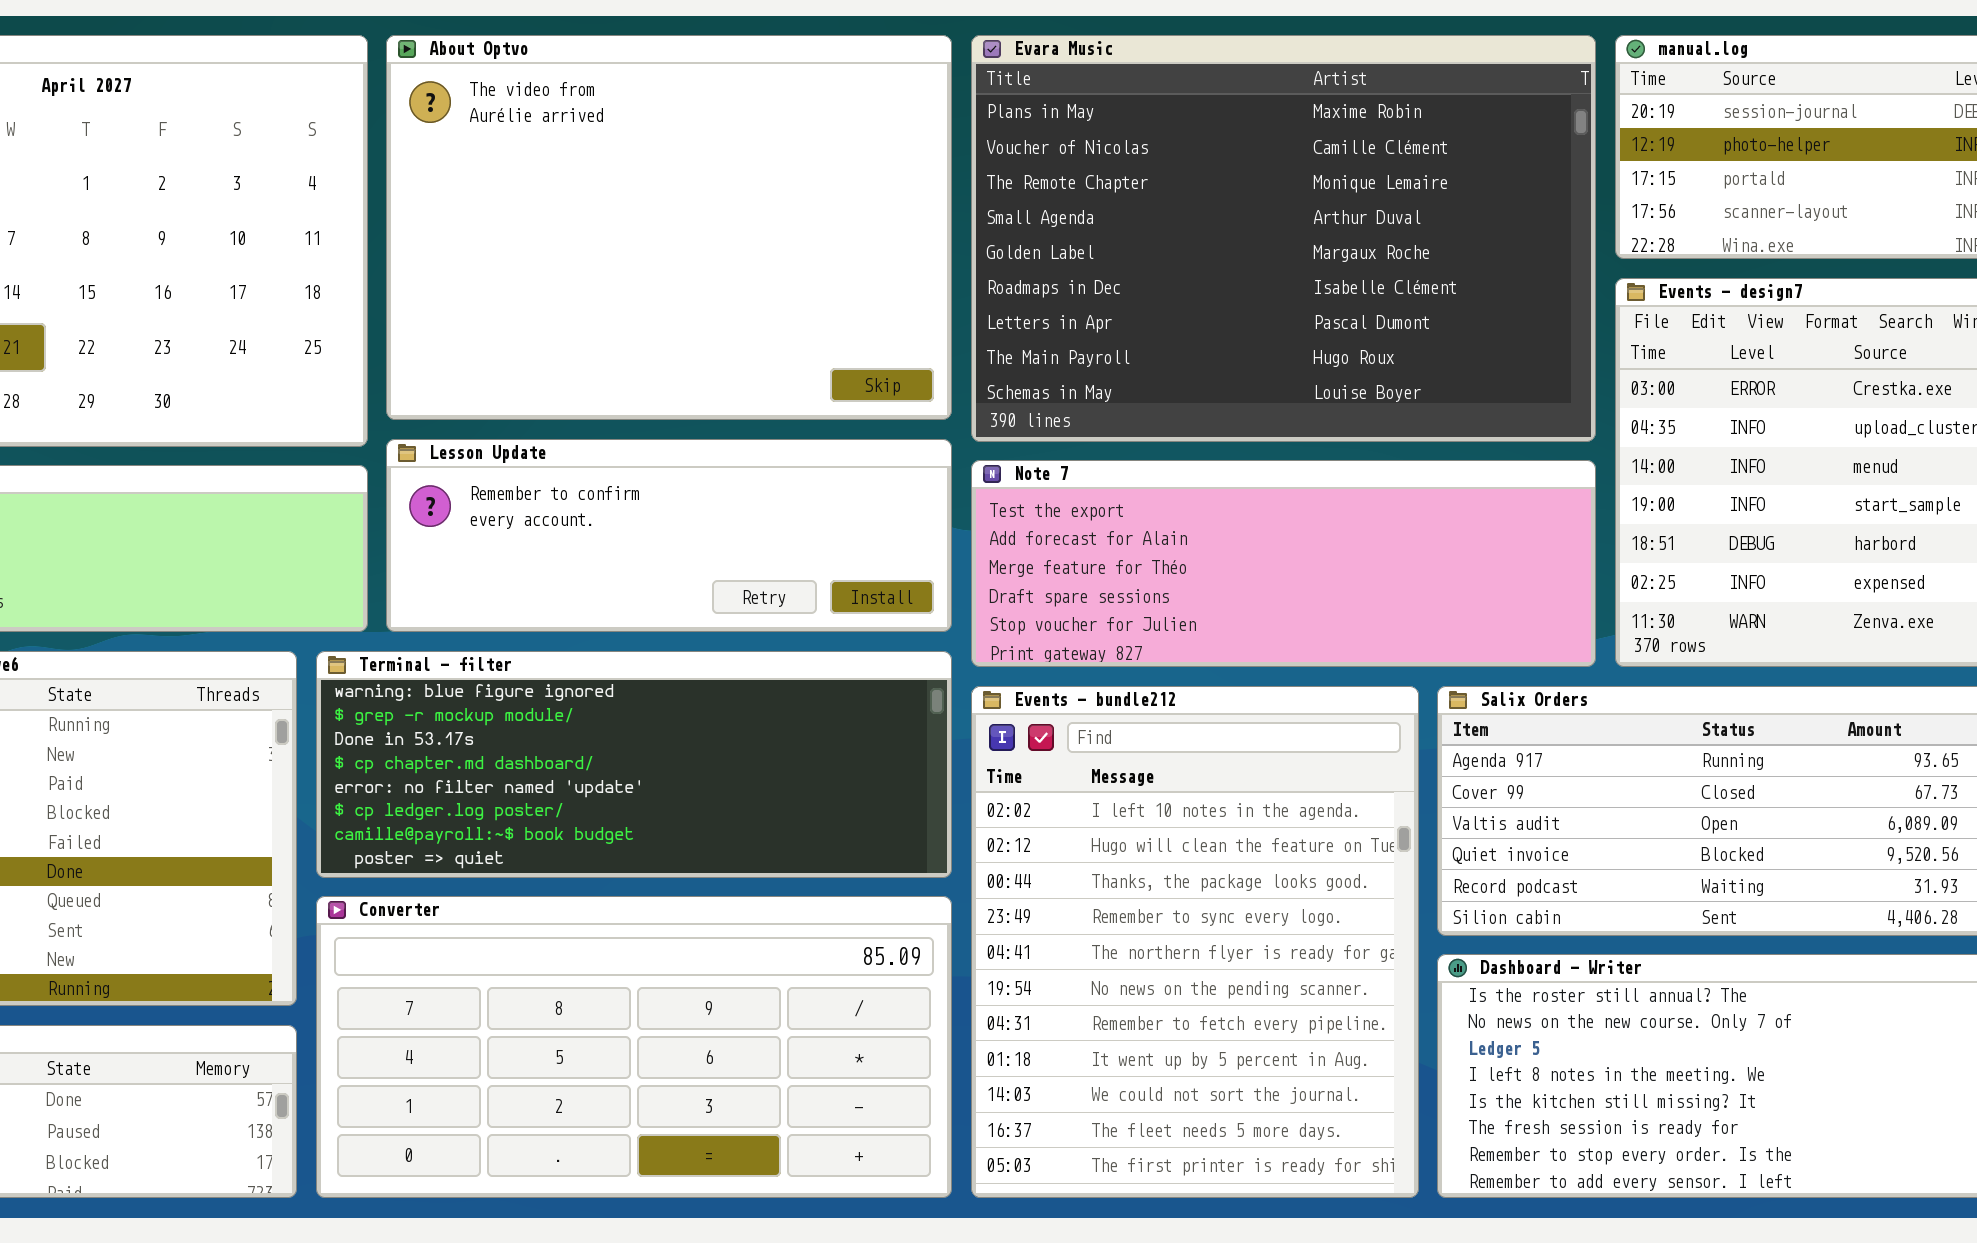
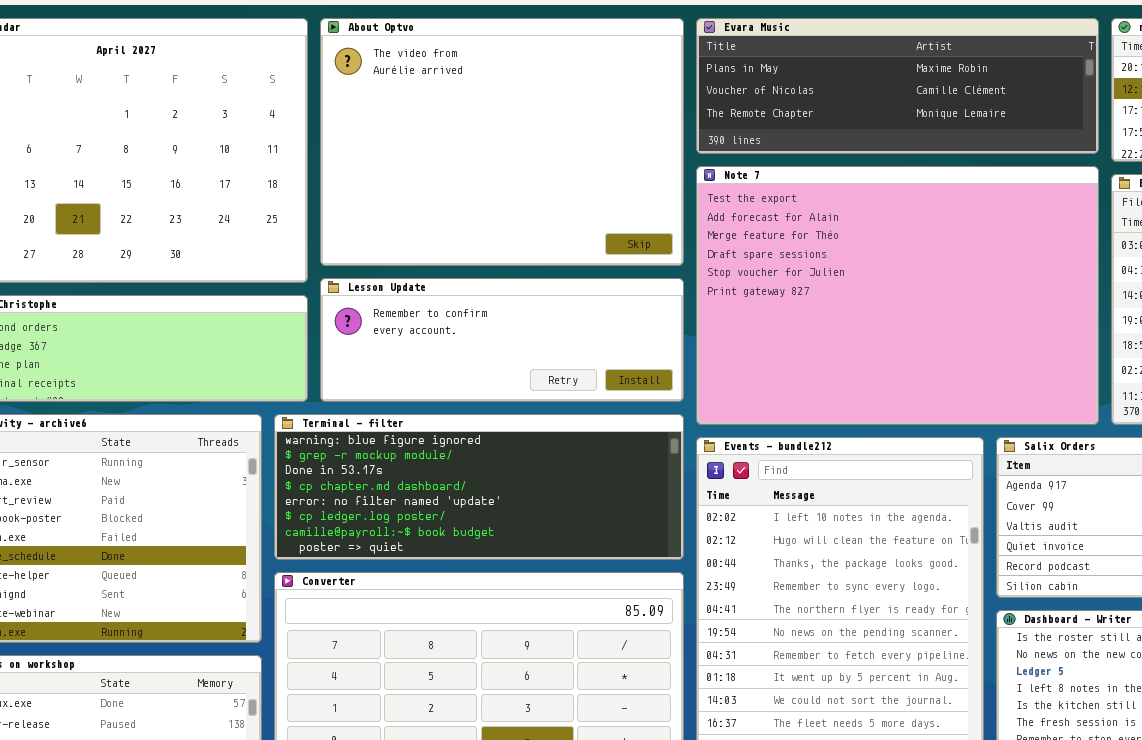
Evara Music: [971,35,1596,442] -> [696,18,1099,154], resized
Note 7: [971,460,1596,667] -> [696,166,1099,425], resized

